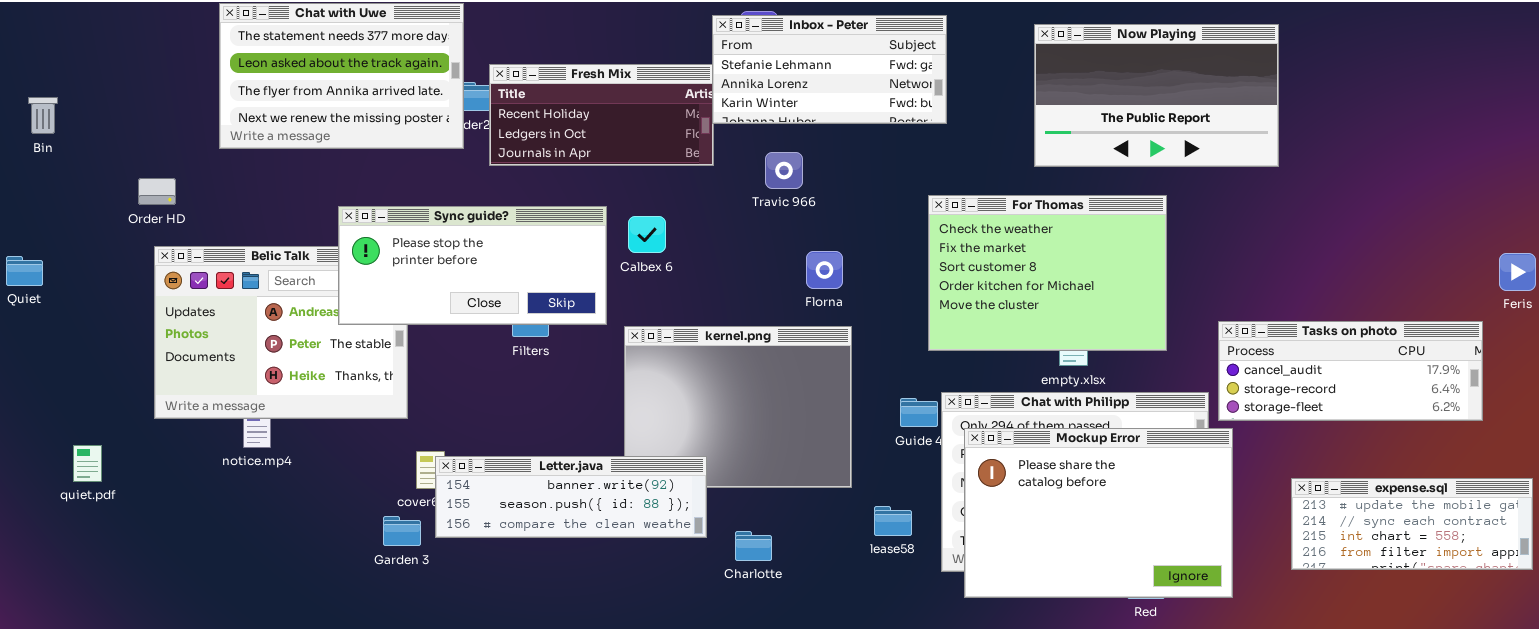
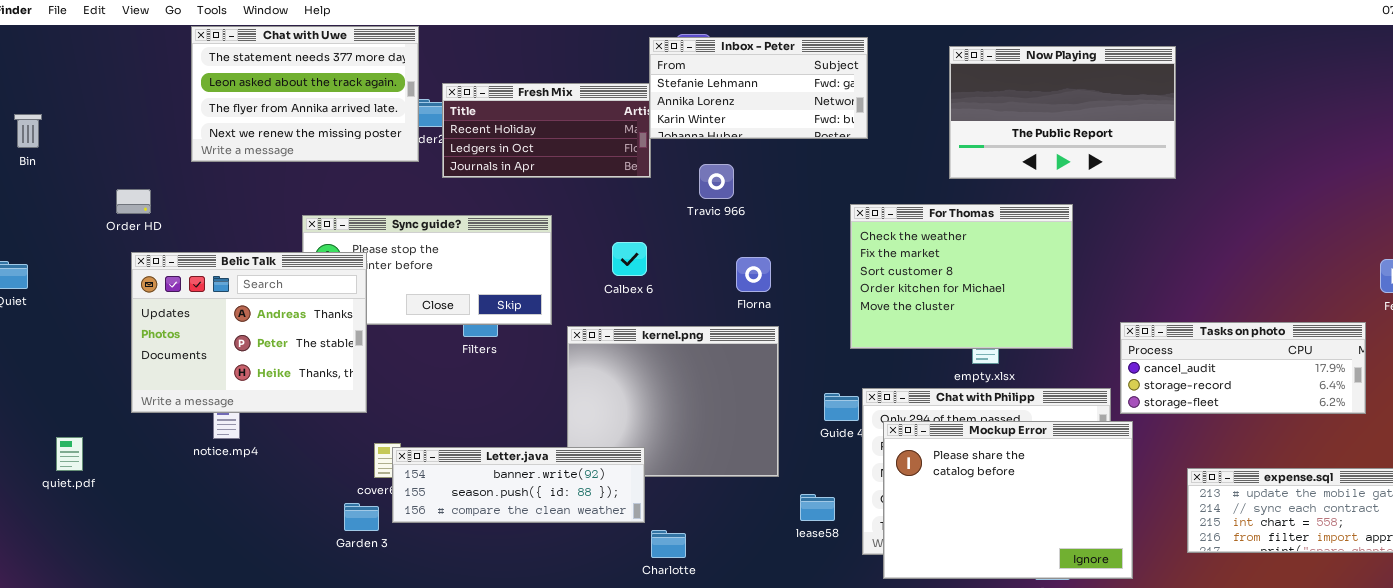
Calbex 6: [628,216,666,253] -> [612,242,647,276], moved
Belic Talk: [154,246,408,419] -> [131,252,367,413], raised
Charlotte: [735,531,772,561] -> [651,530,686,558], moved

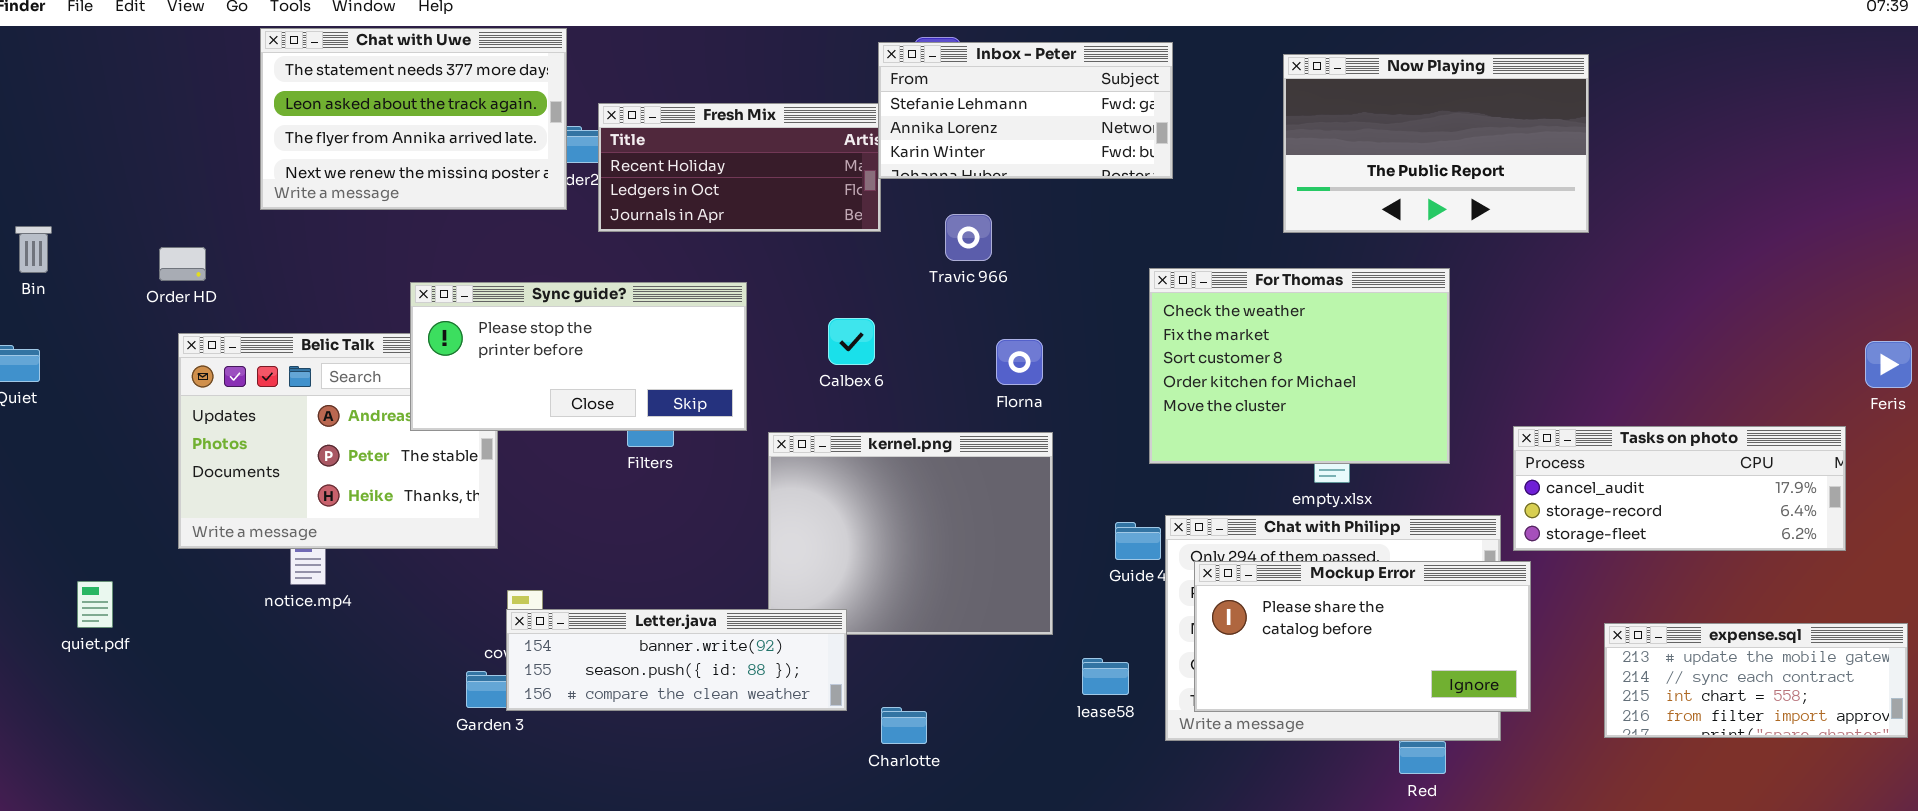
Bin: [14,114,42,148] -> [15,226,52,273], moved
Sync guide?: [302,215,552,325] -> [410,282,747,431], raised
Mockup Error: [883,421,1133,579] -> [1194,561,1531,712], resized
Letter.java: [392,447,645,523] -> [506,609,847,711], moved

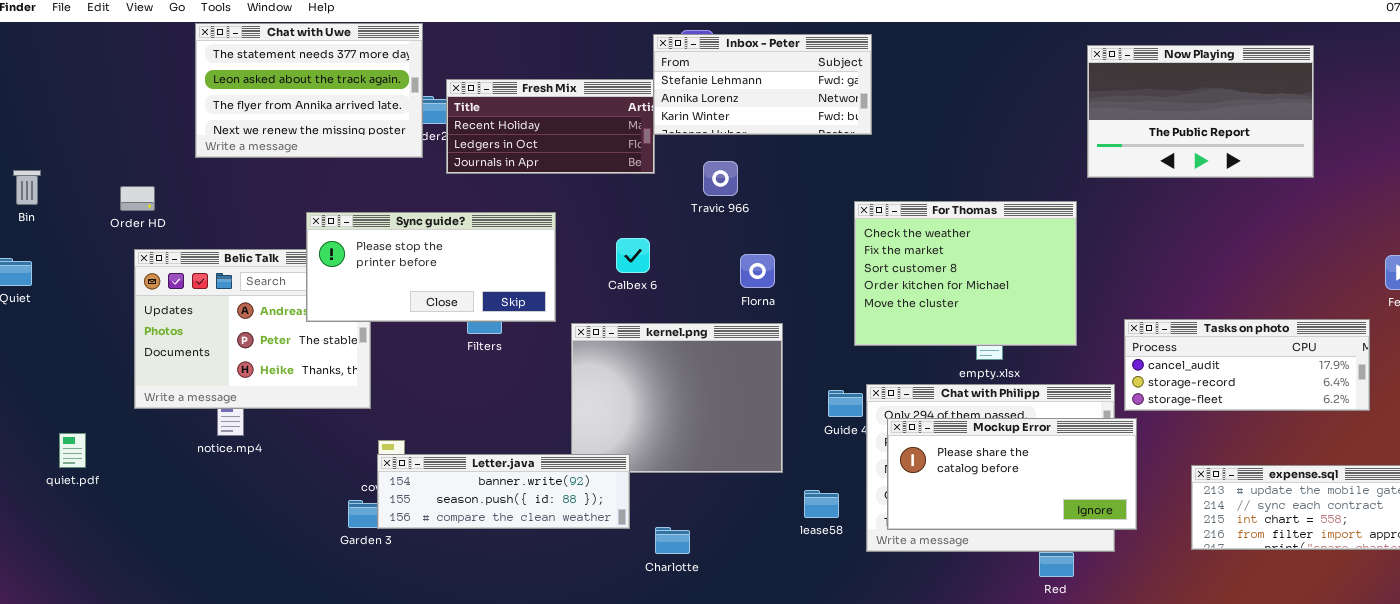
Now Playing: [1283,54,1589,233] -> [1087,45,1314,178], moved

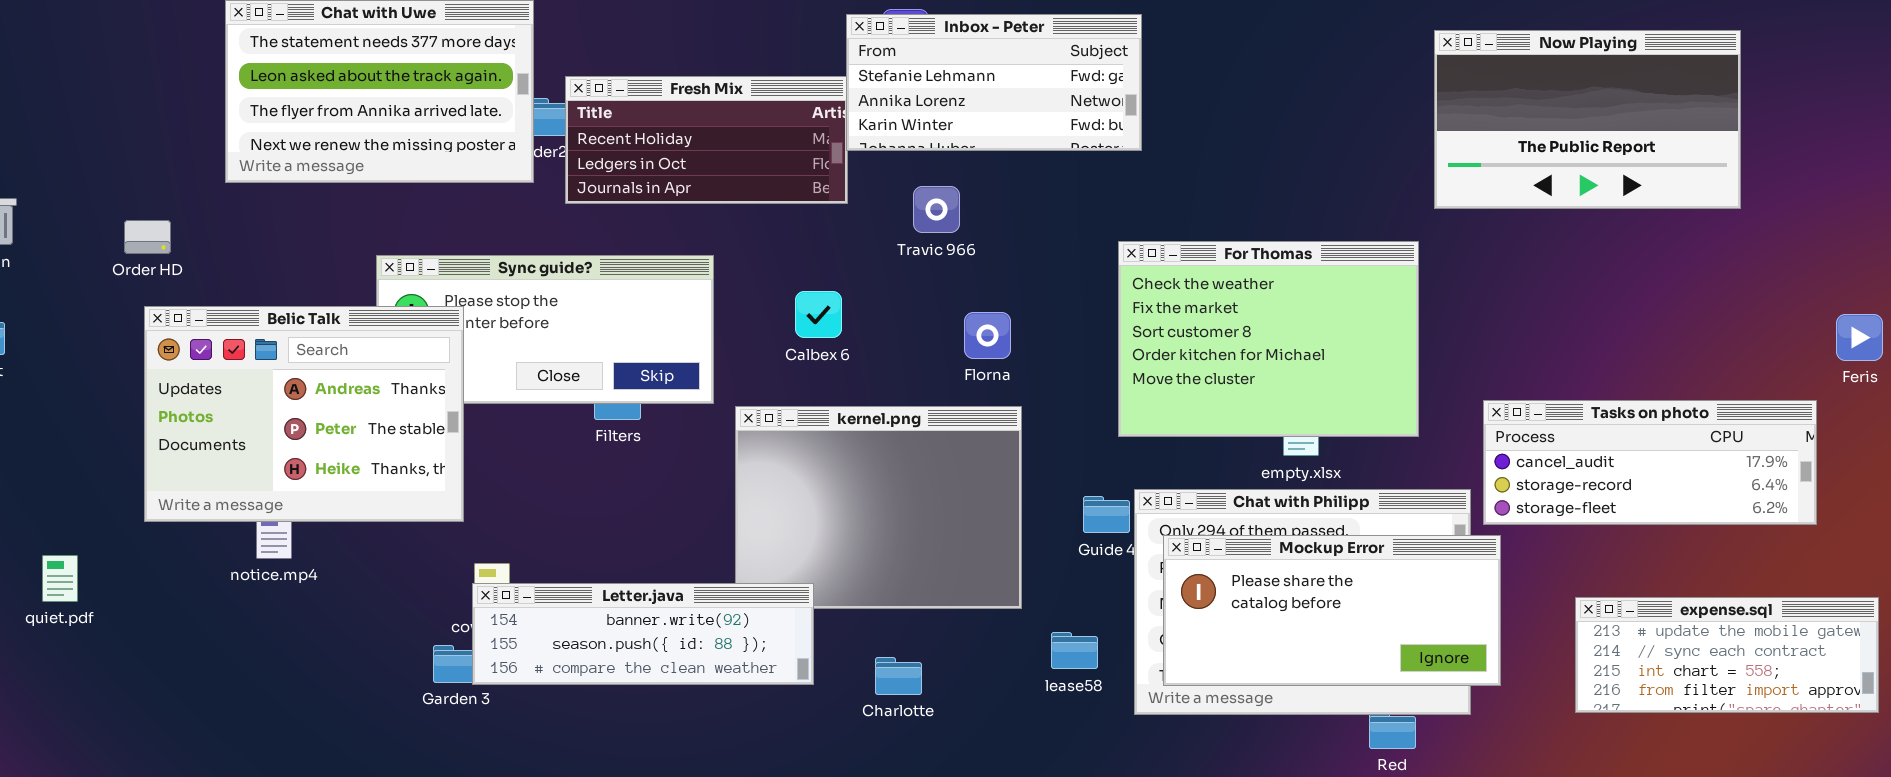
Belic Talk: [134,249,371,409] -> [144,306,464,522], raised
Charlotte: [655,527,690,554] -> [875,657,922,695], moved

